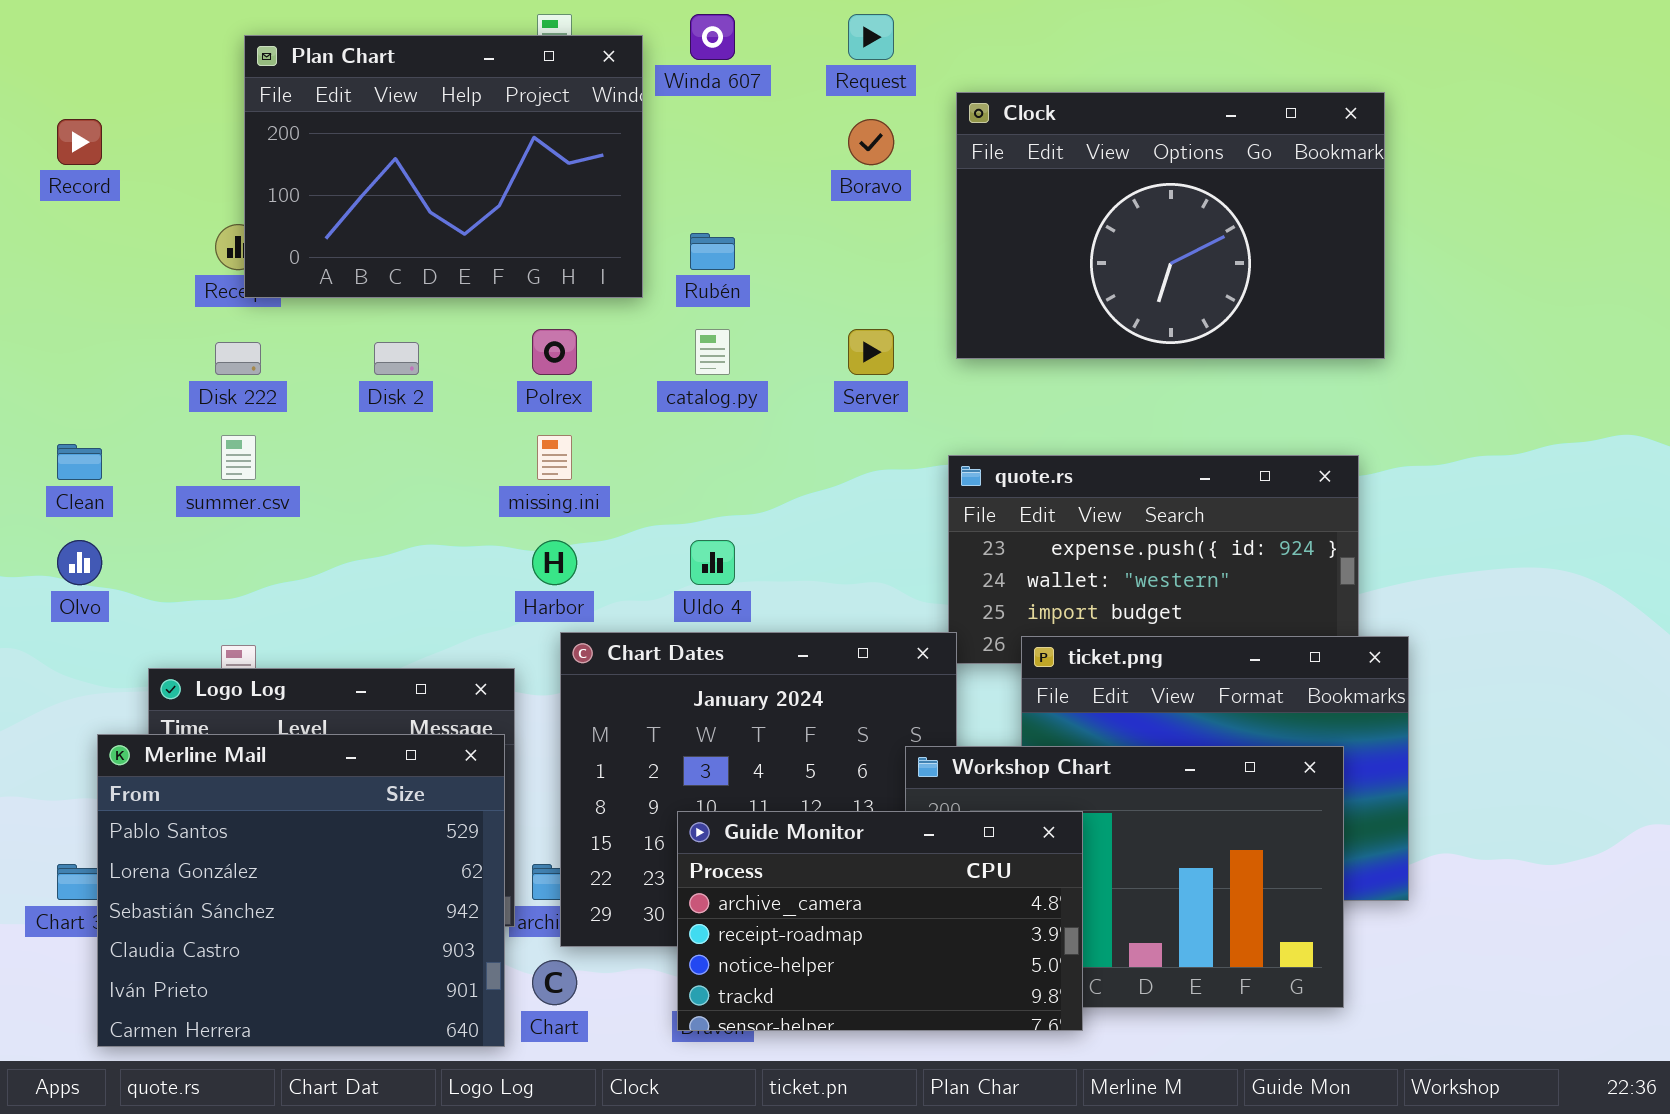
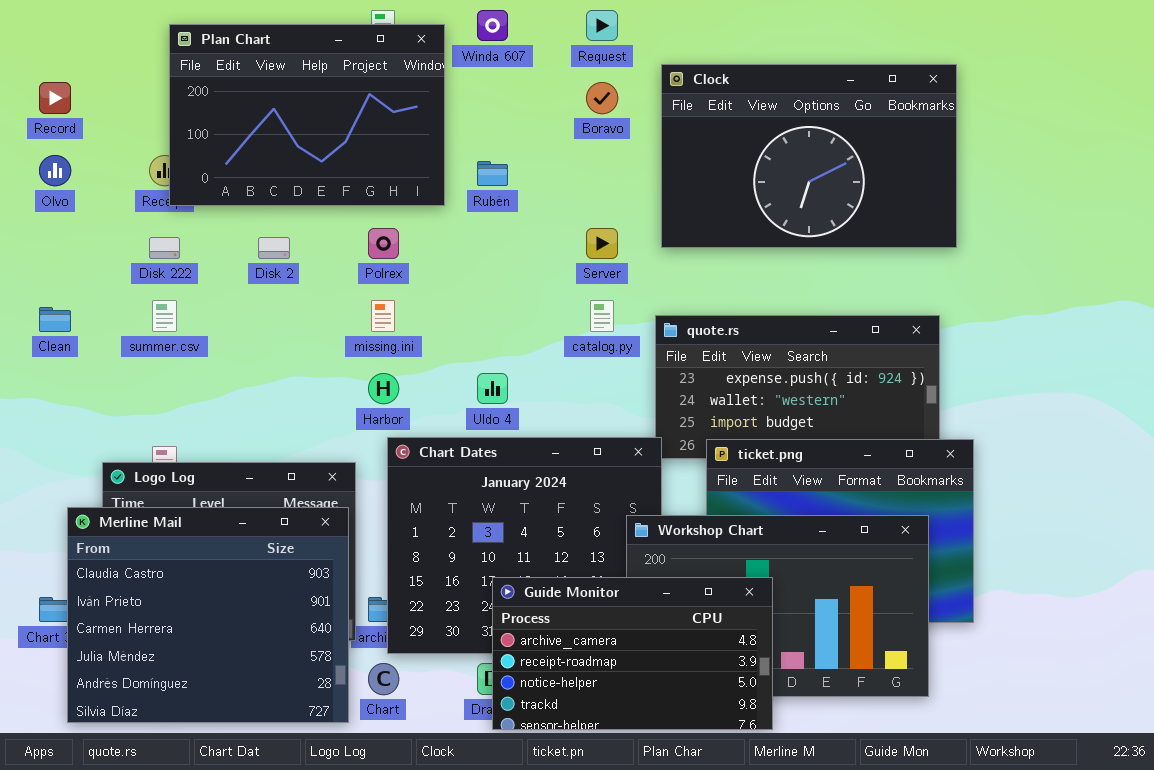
catalog.py: [695,329,730,375] -> [590,300,614,332], moved
Olvo: [57,540,102,585] -> [39,155,71,186], moved
Merline Mail: [97,734,505,1047] -> [67,507,349,723], scrolled down 3 rows
Guide Monitor: [677,811,1083,1031] -> [492,577,773,730], moved

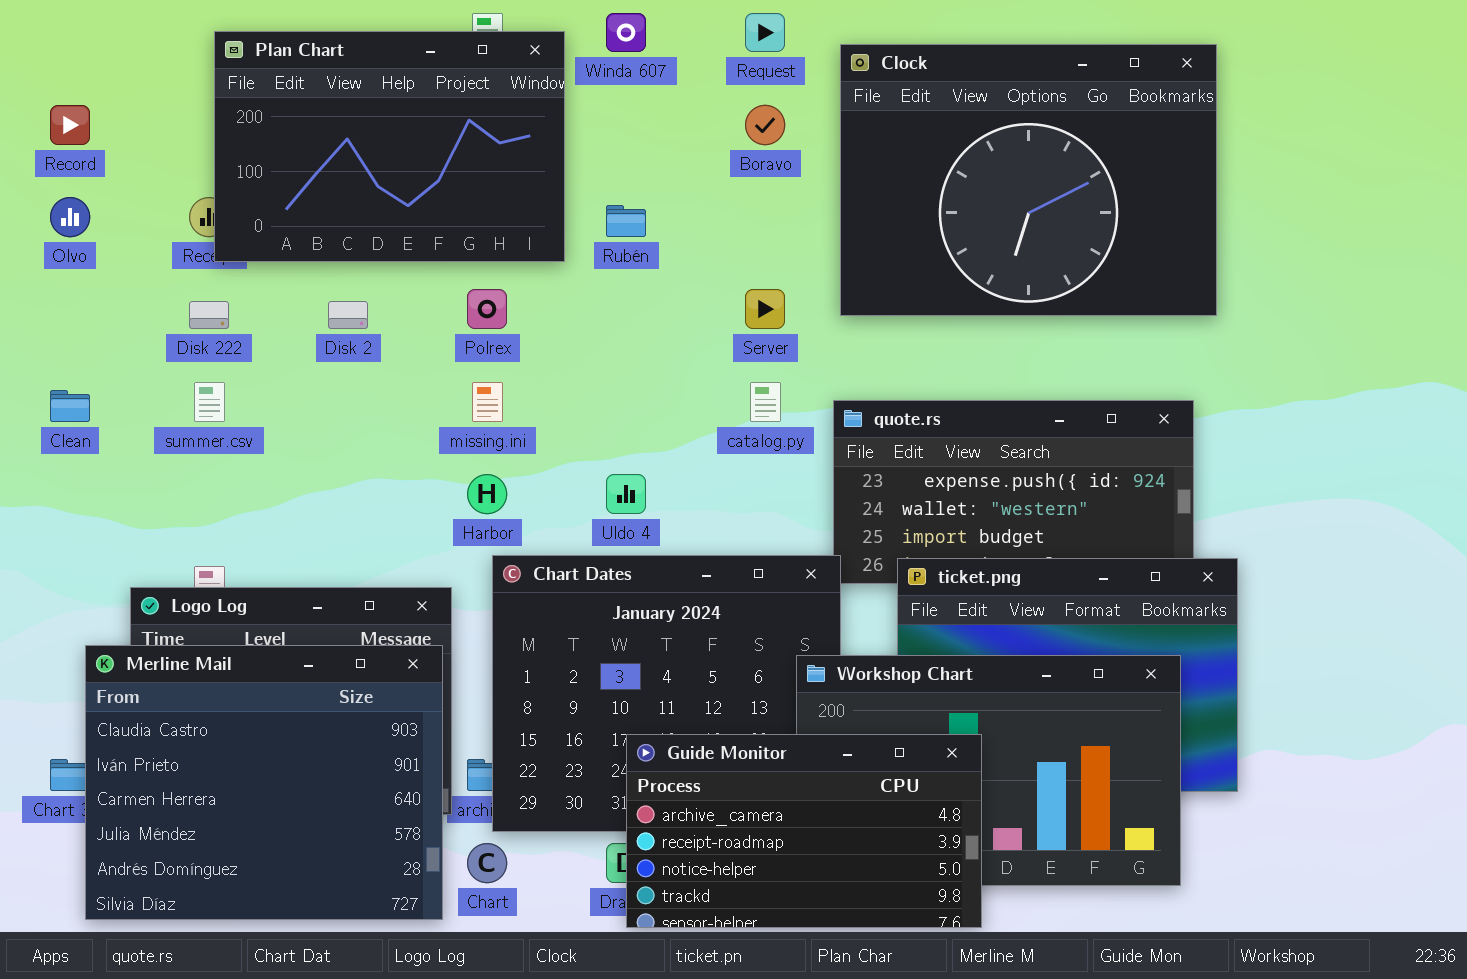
Clock: [661,64,957,248] -> [840,44,1217,316], resized

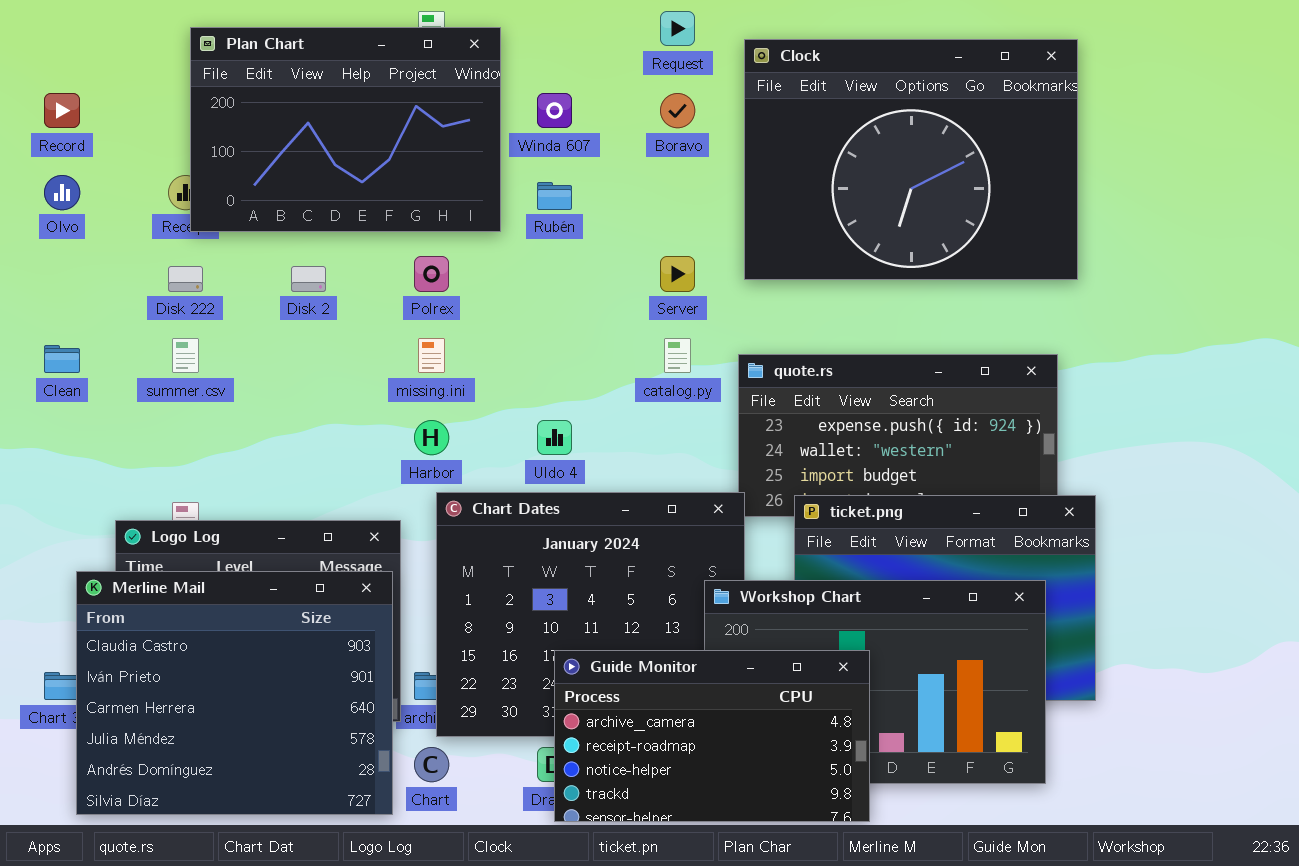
Winda 607: [606,13,646,52] -> [537,93,572,128], moved

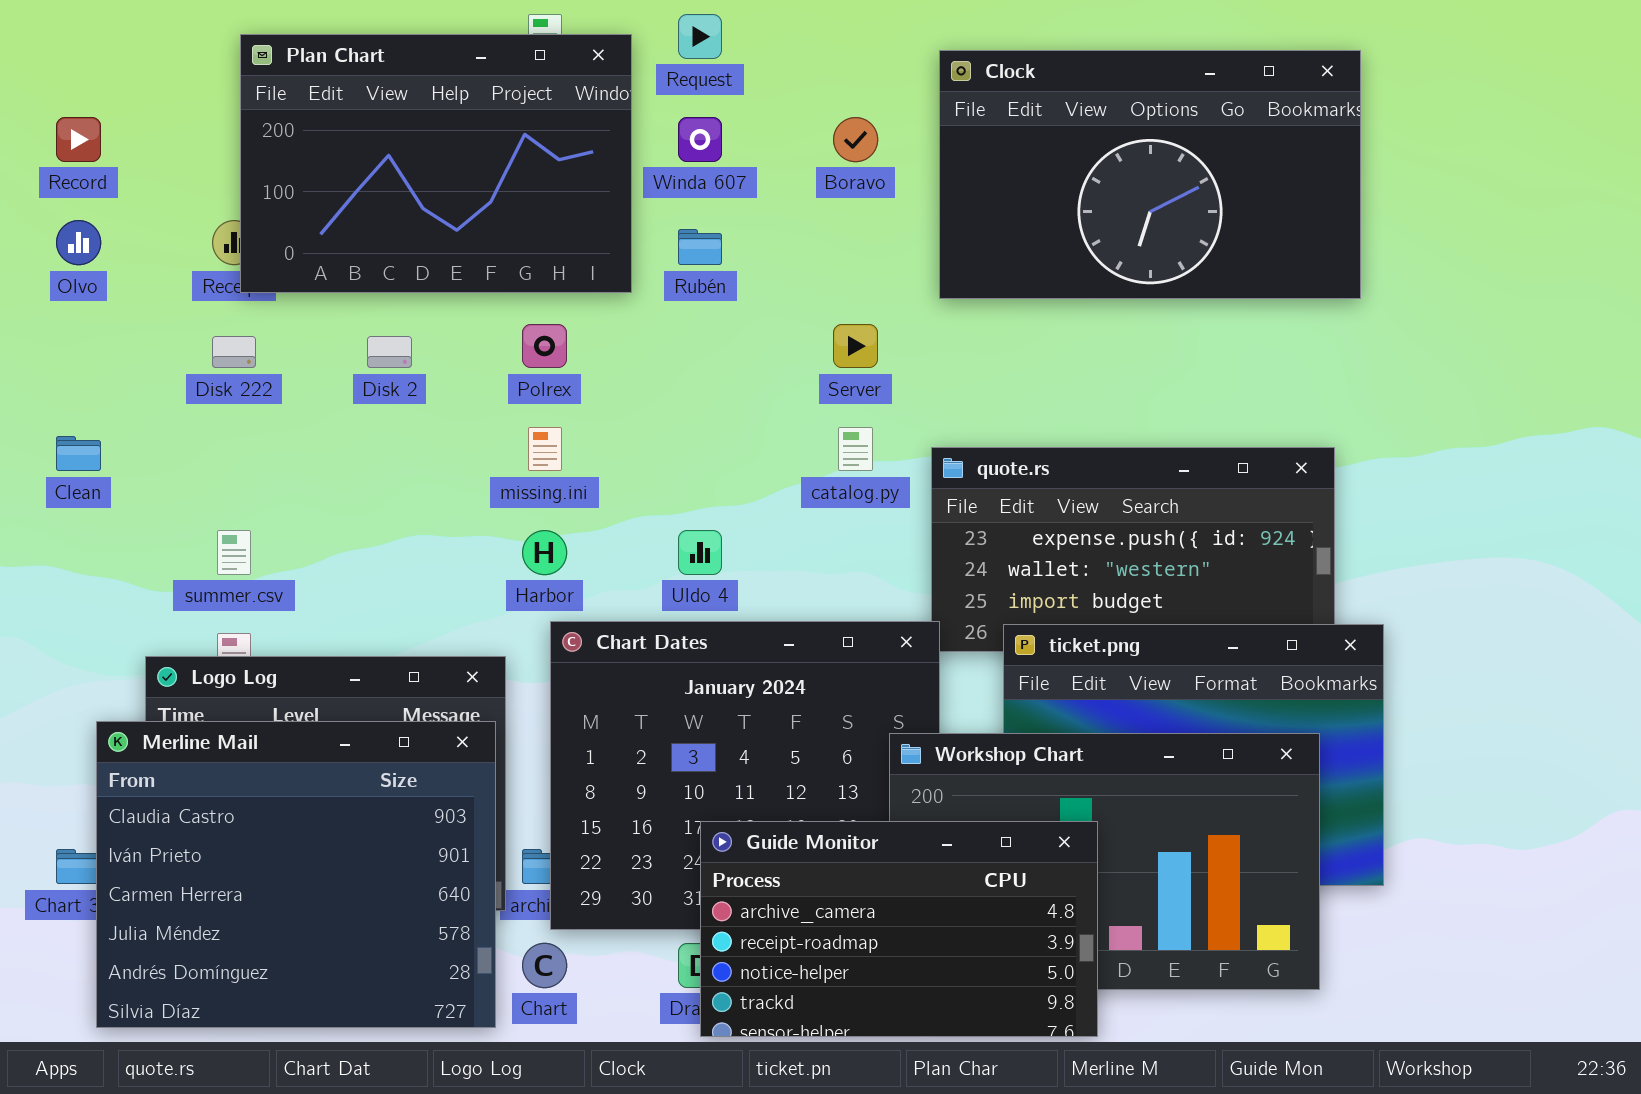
Request: [660,11,695,46] -> [678,14,722,59], moved
Clock: [744,39,1078,280] -> [939,50,1361,299], resized
summer.csv: [172,338,199,373] -> [217,530,251,575], moved

